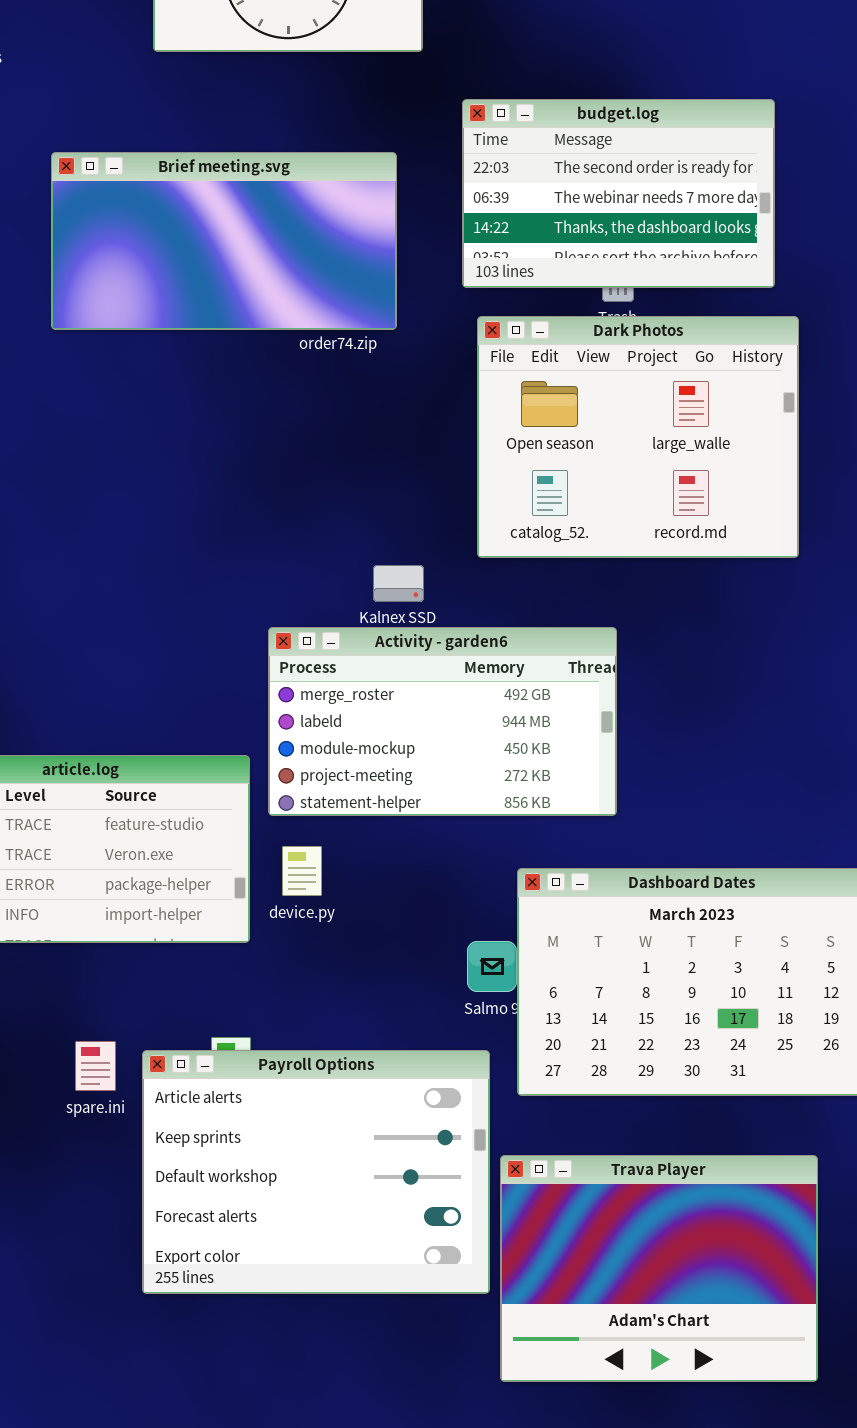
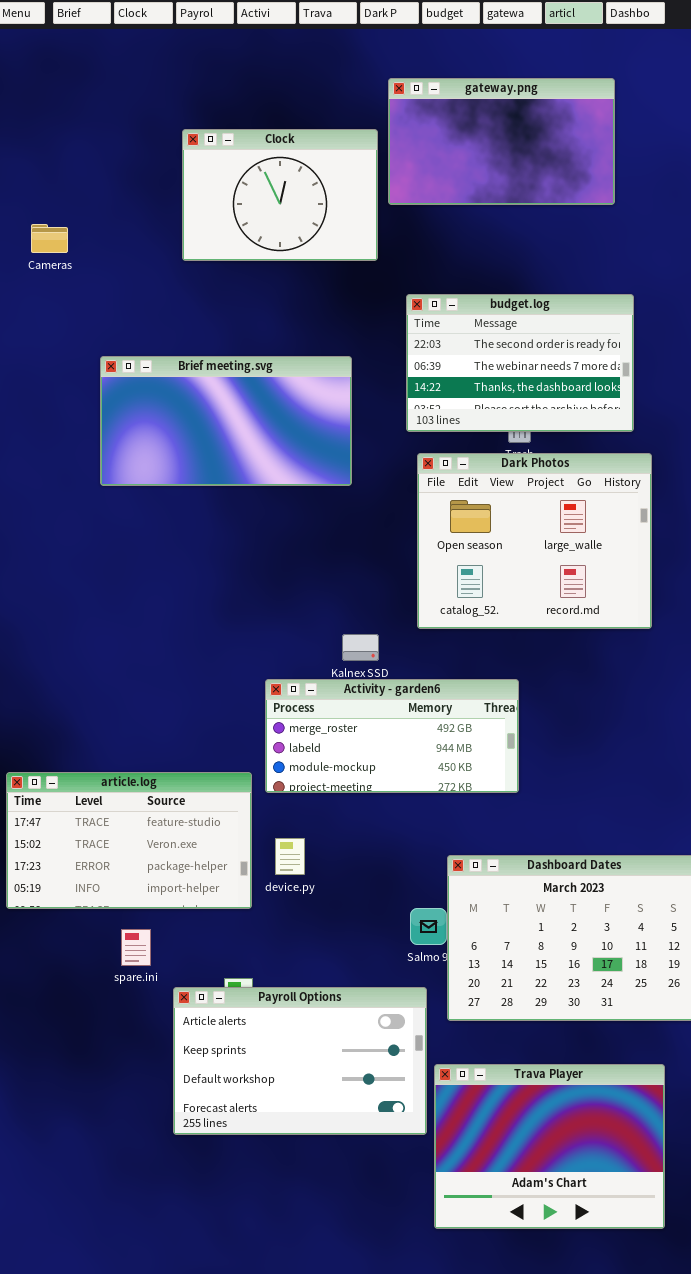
Brief meeting.svg: [51,152,397,330] -> [100,356,352,486], moved
Activity - garden6: [268,627,617,816] -> [265,679,519,793], resized
spare.ini: [75,1041,116,1091] -> [121,929,151,966], moved
Payroll Options: [142,1050,490,1294] -> [173,987,427,1135], resized

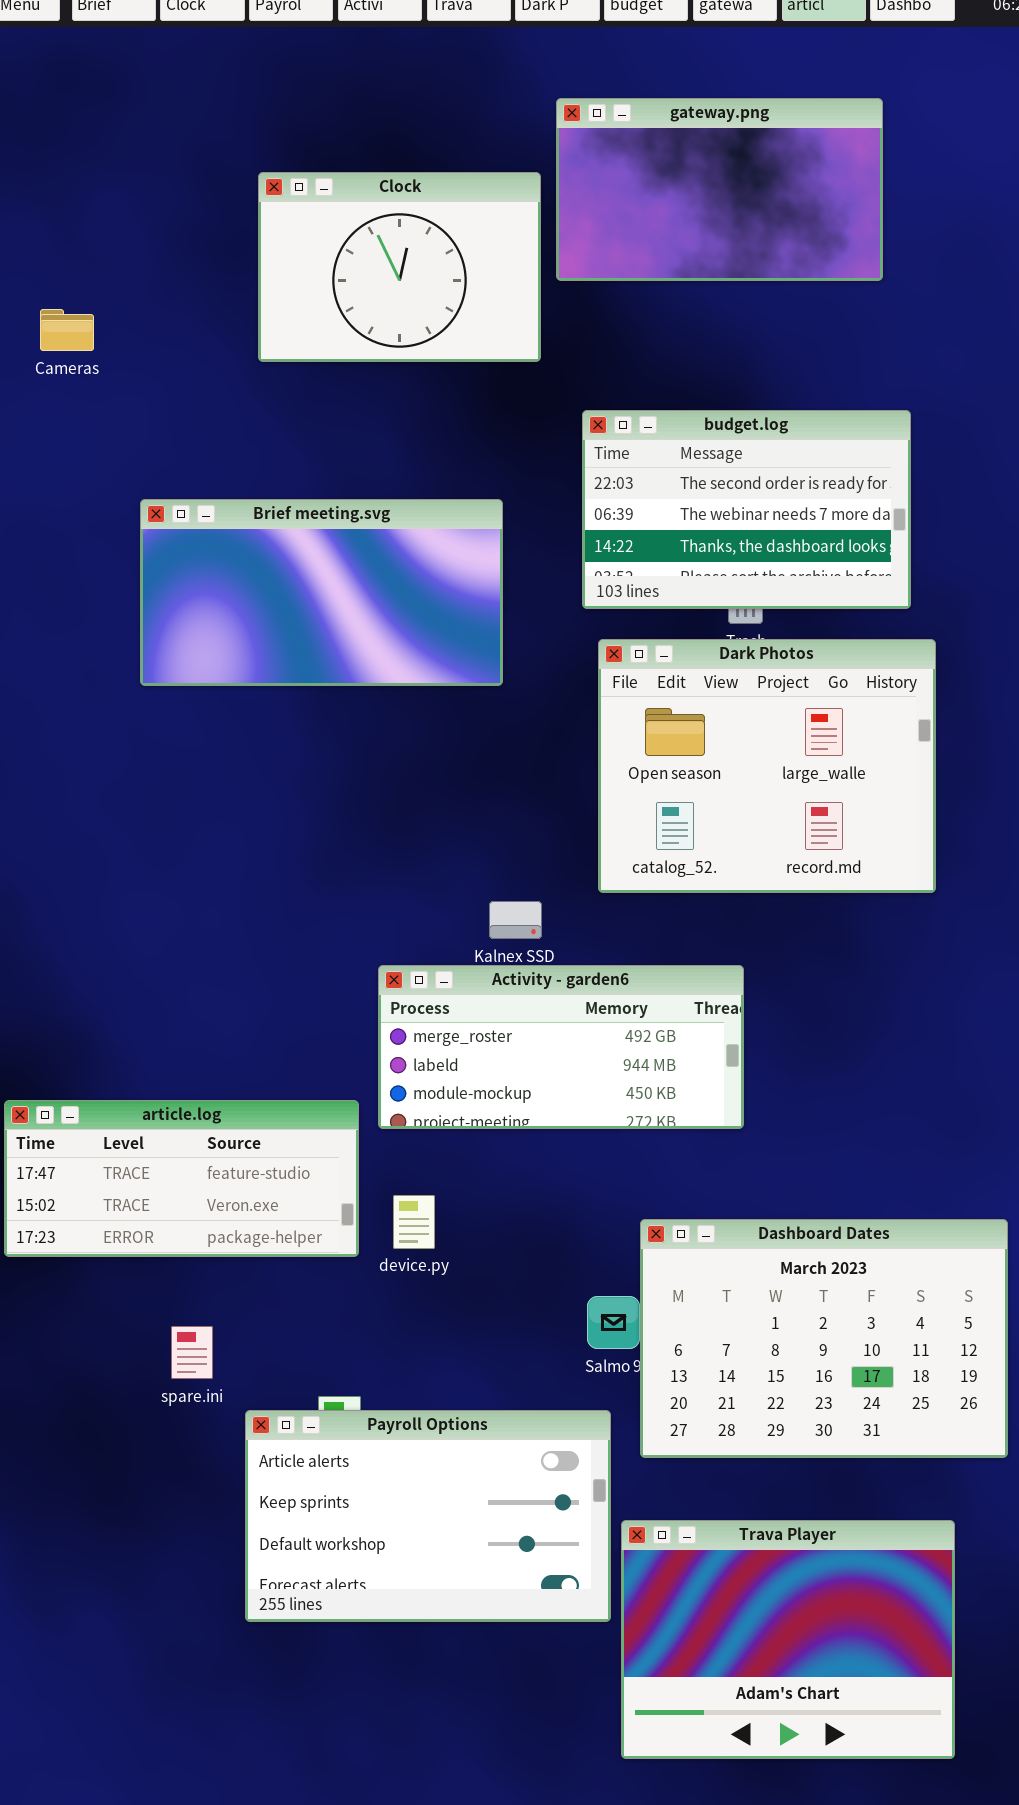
article.log: [6,772,252,909] -> [4,1100,359,1257], resized

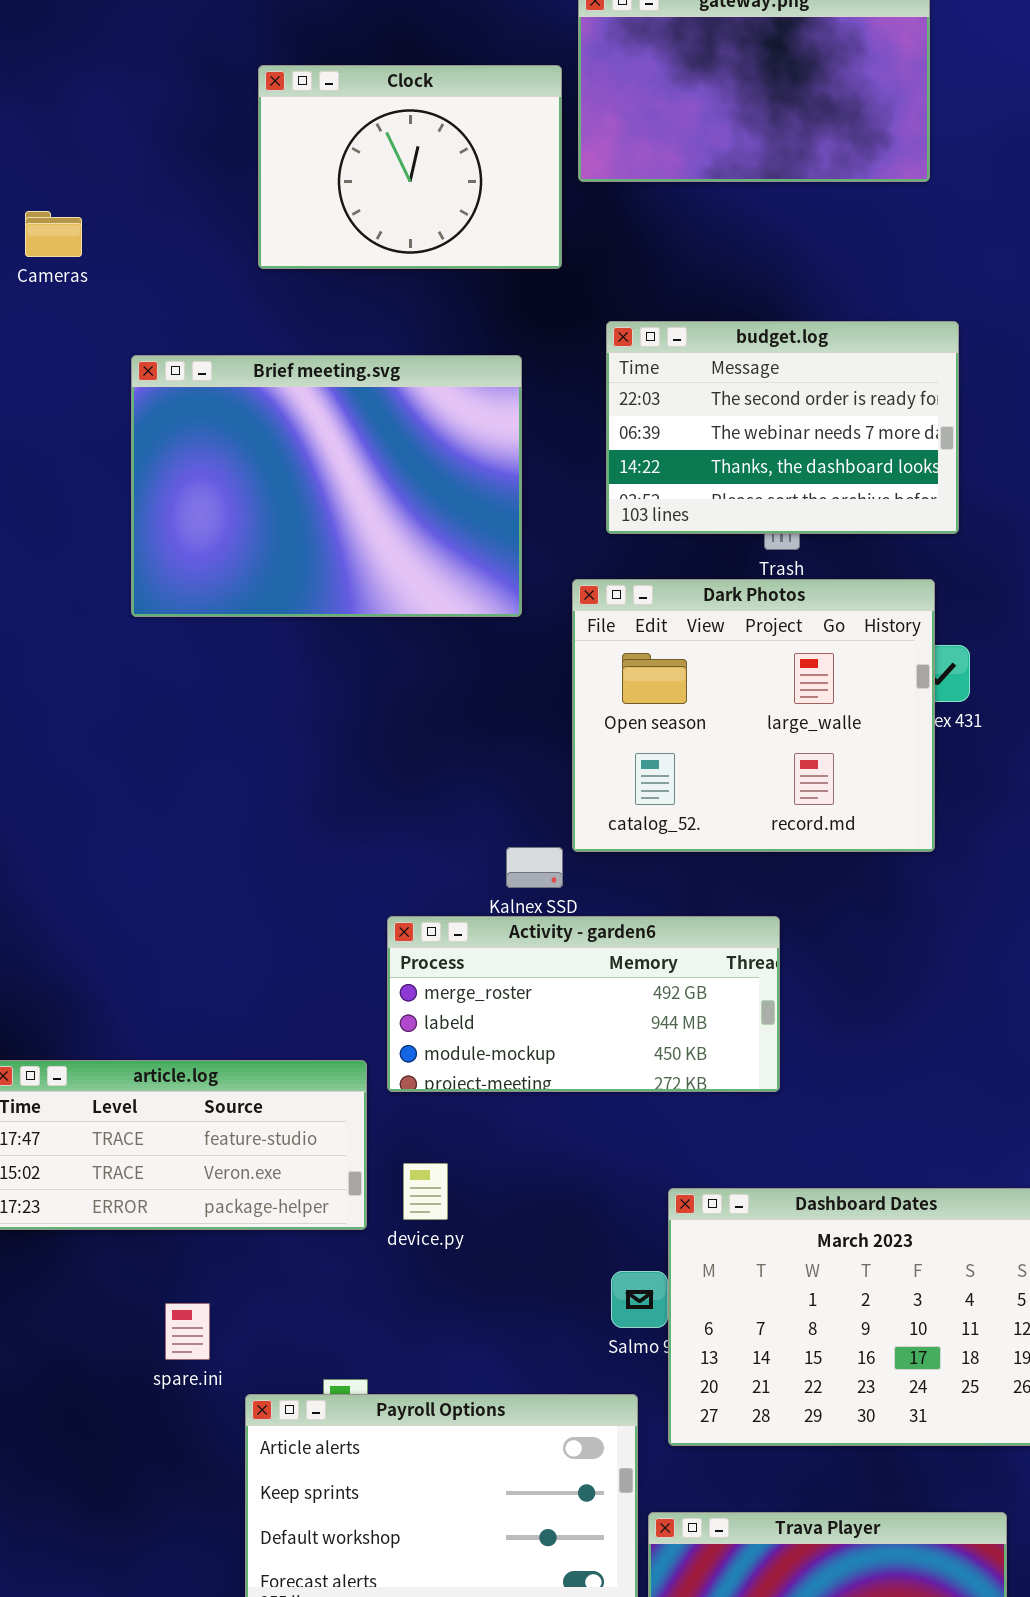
Brief meeting.svg: [140,499,503,686] -> [131,355,522,617], resized
Dark Photos: [598,639,936,893] -> [572,579,935,852], moved

